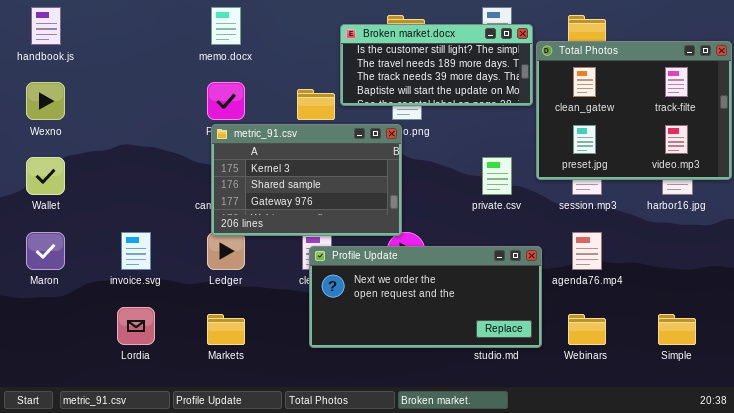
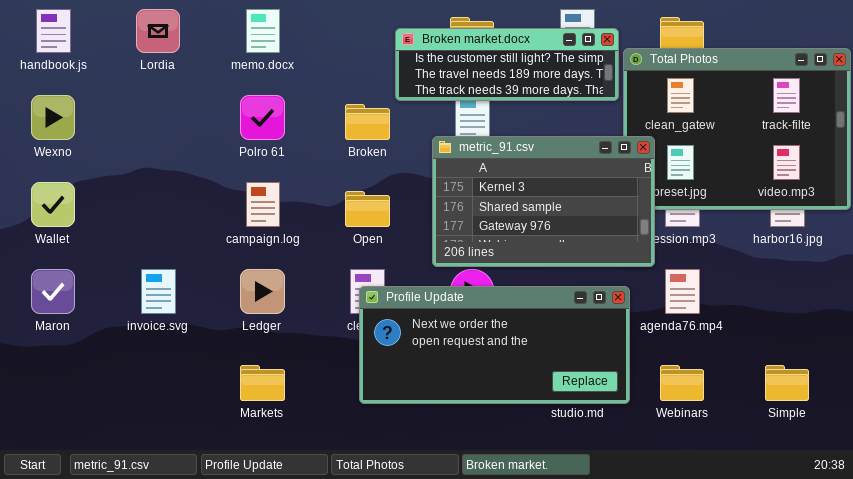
Broken market.docx: [340,24,533,106] -> [395,28,619,101], resized
metric_91.csv: [211,124,402,236] -> [432,136,655,267], moved
Lordia: [117,307,155,345] -> [136,9,180,53], moved

